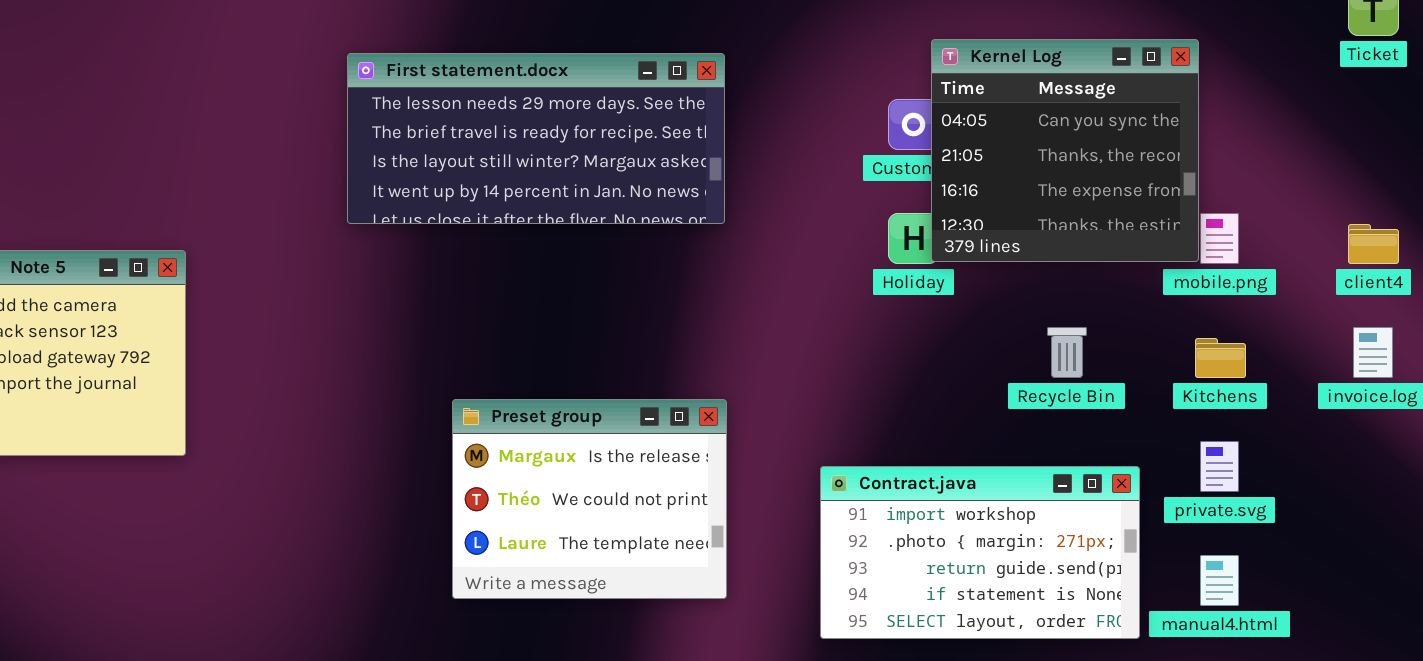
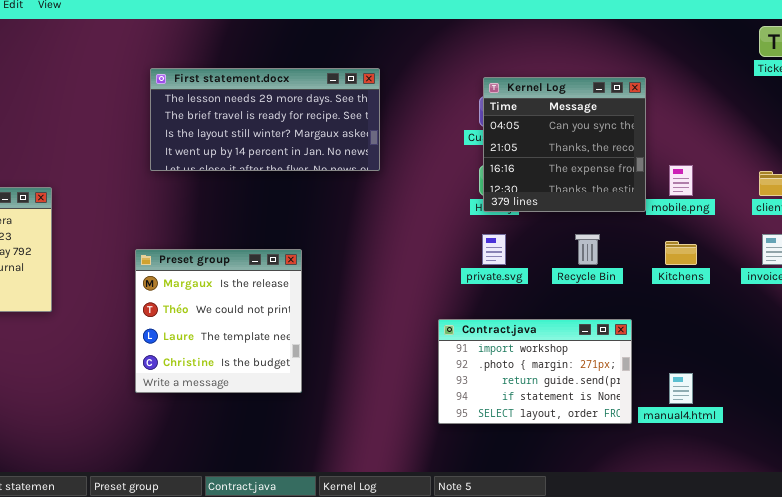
Kernel Log: [931,39,1199,262] -> [483,77,646,212], moved
Preset group: [452,399,727,599] -> [135,249,302,393], moved, resized
private.svg: [1200,441,1239,492] -> [482,234,506,265], moved

